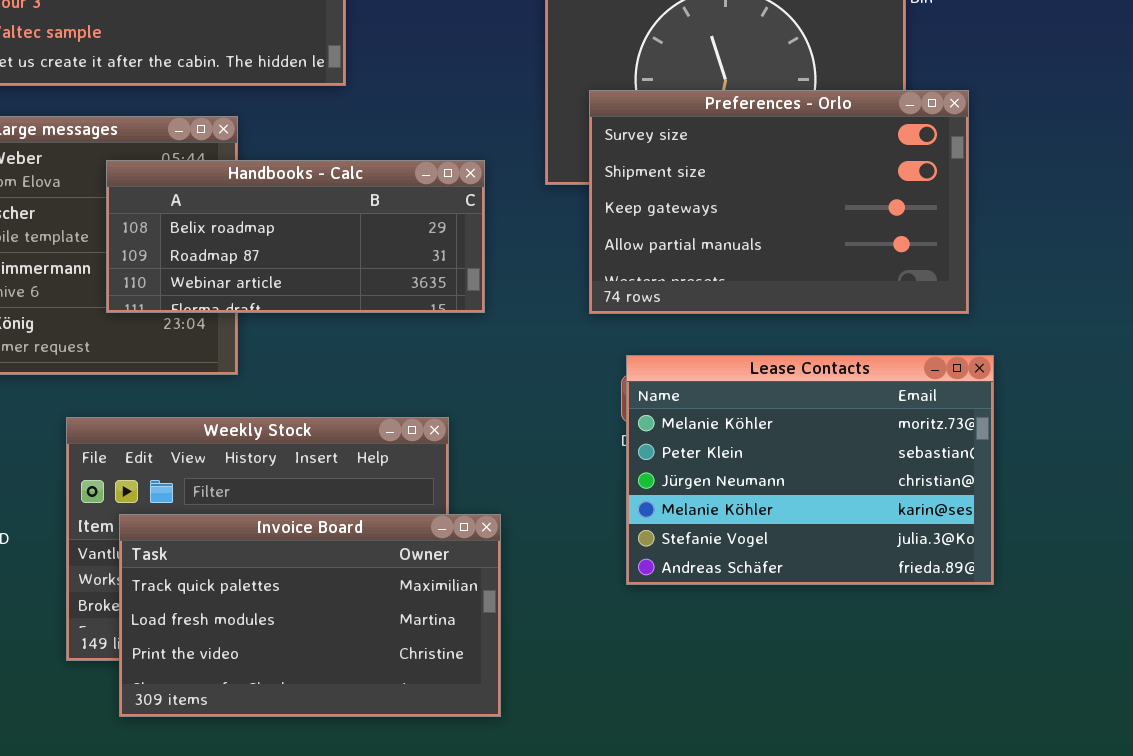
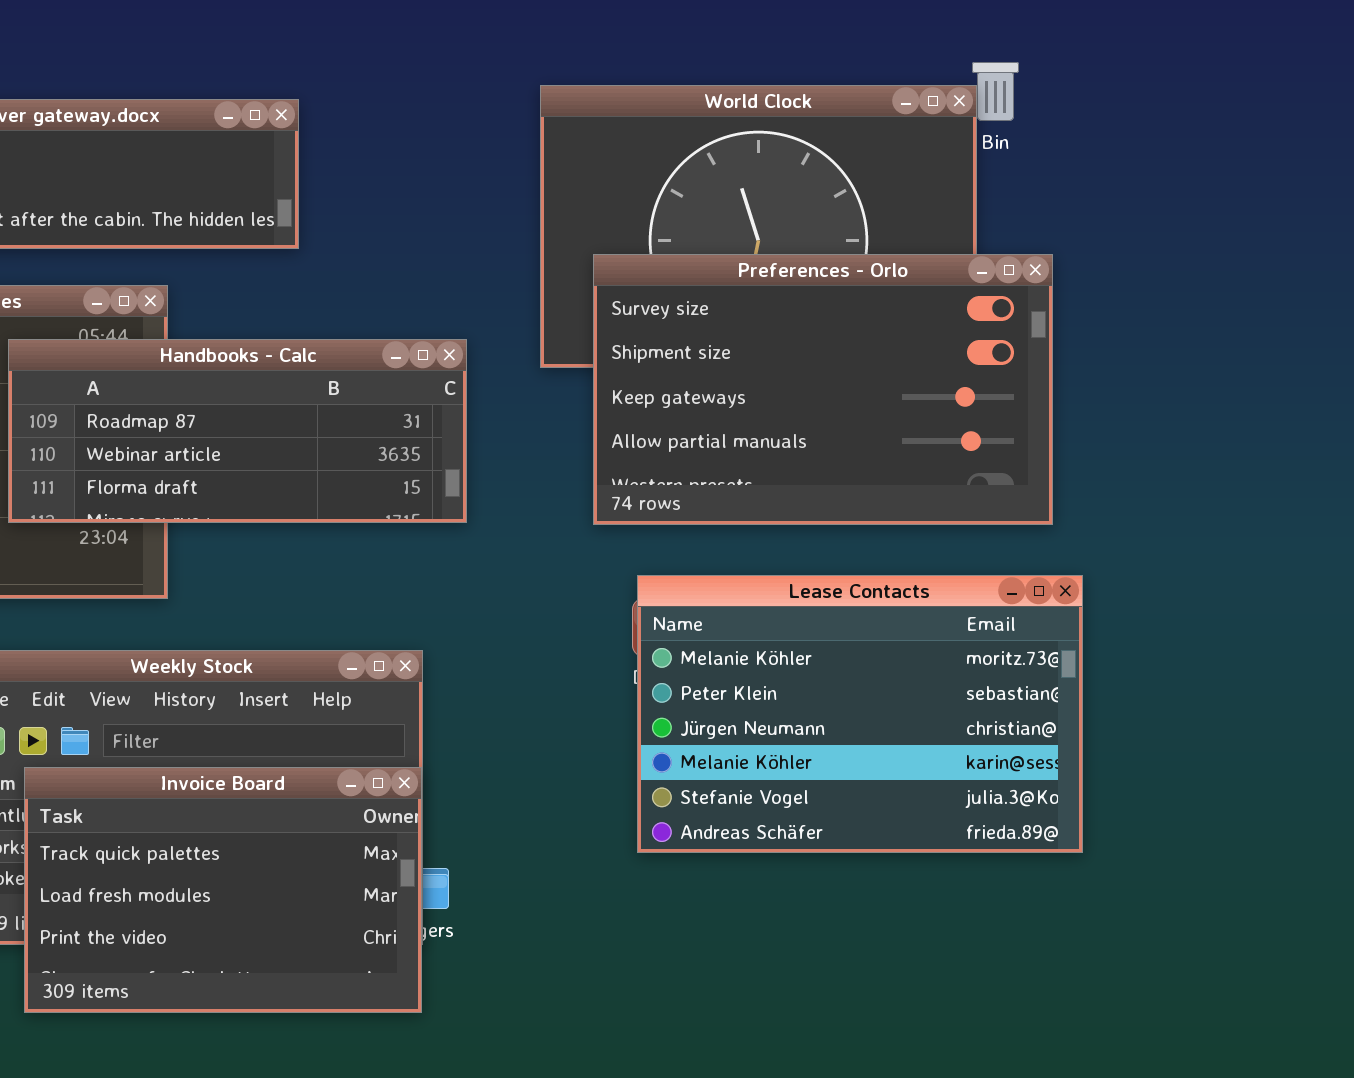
Handbooks - Calc: [106,160,485,313] -> [8,339,467,523], scrolled down 1 row
Invoice Board: [119,514,501,717] -> [24,767,422,1013], resized

